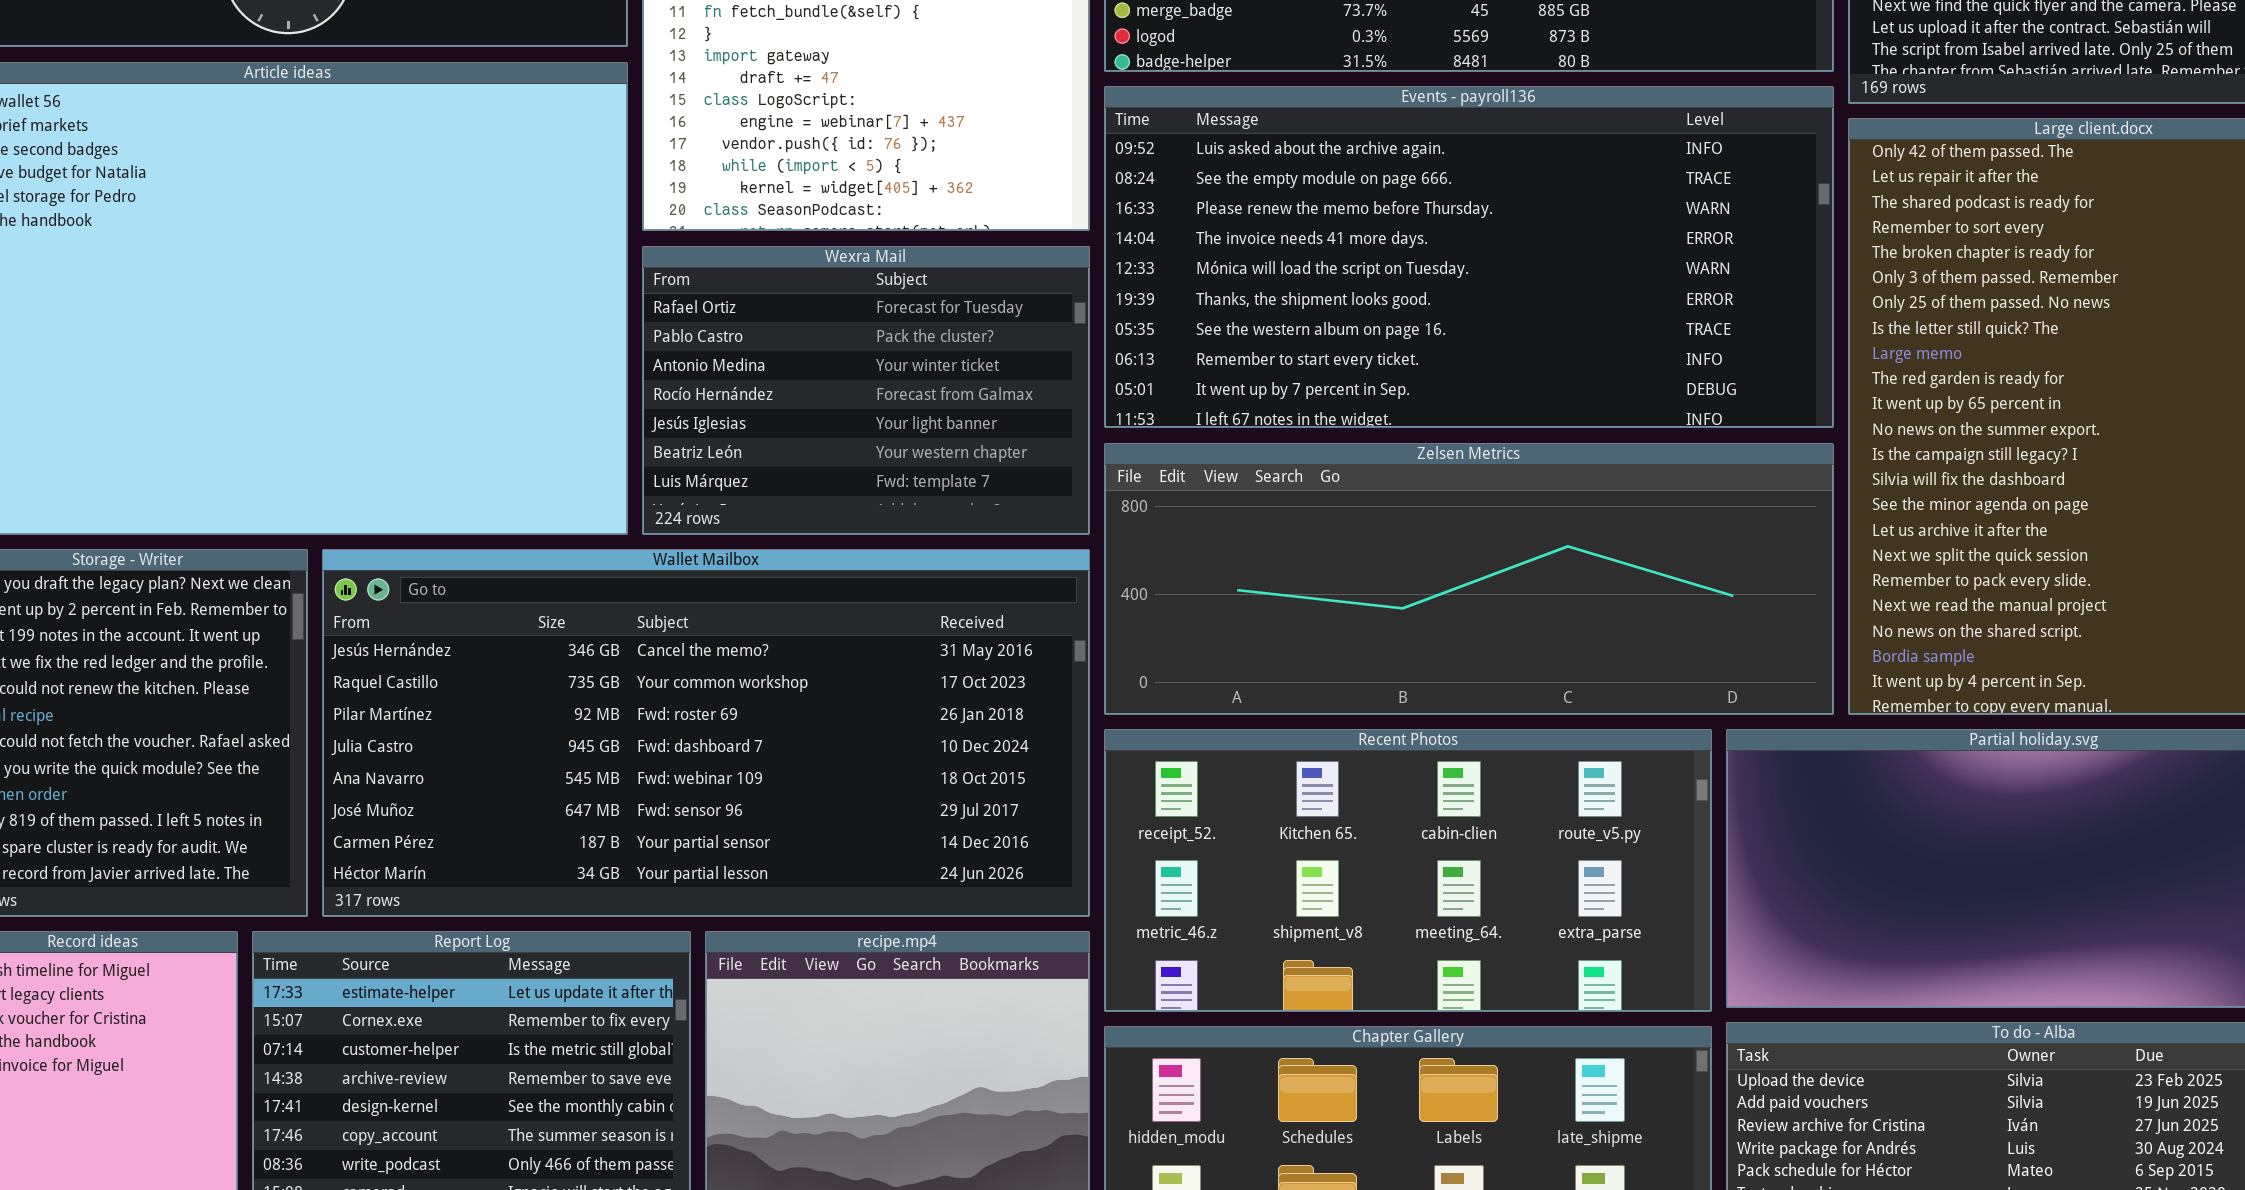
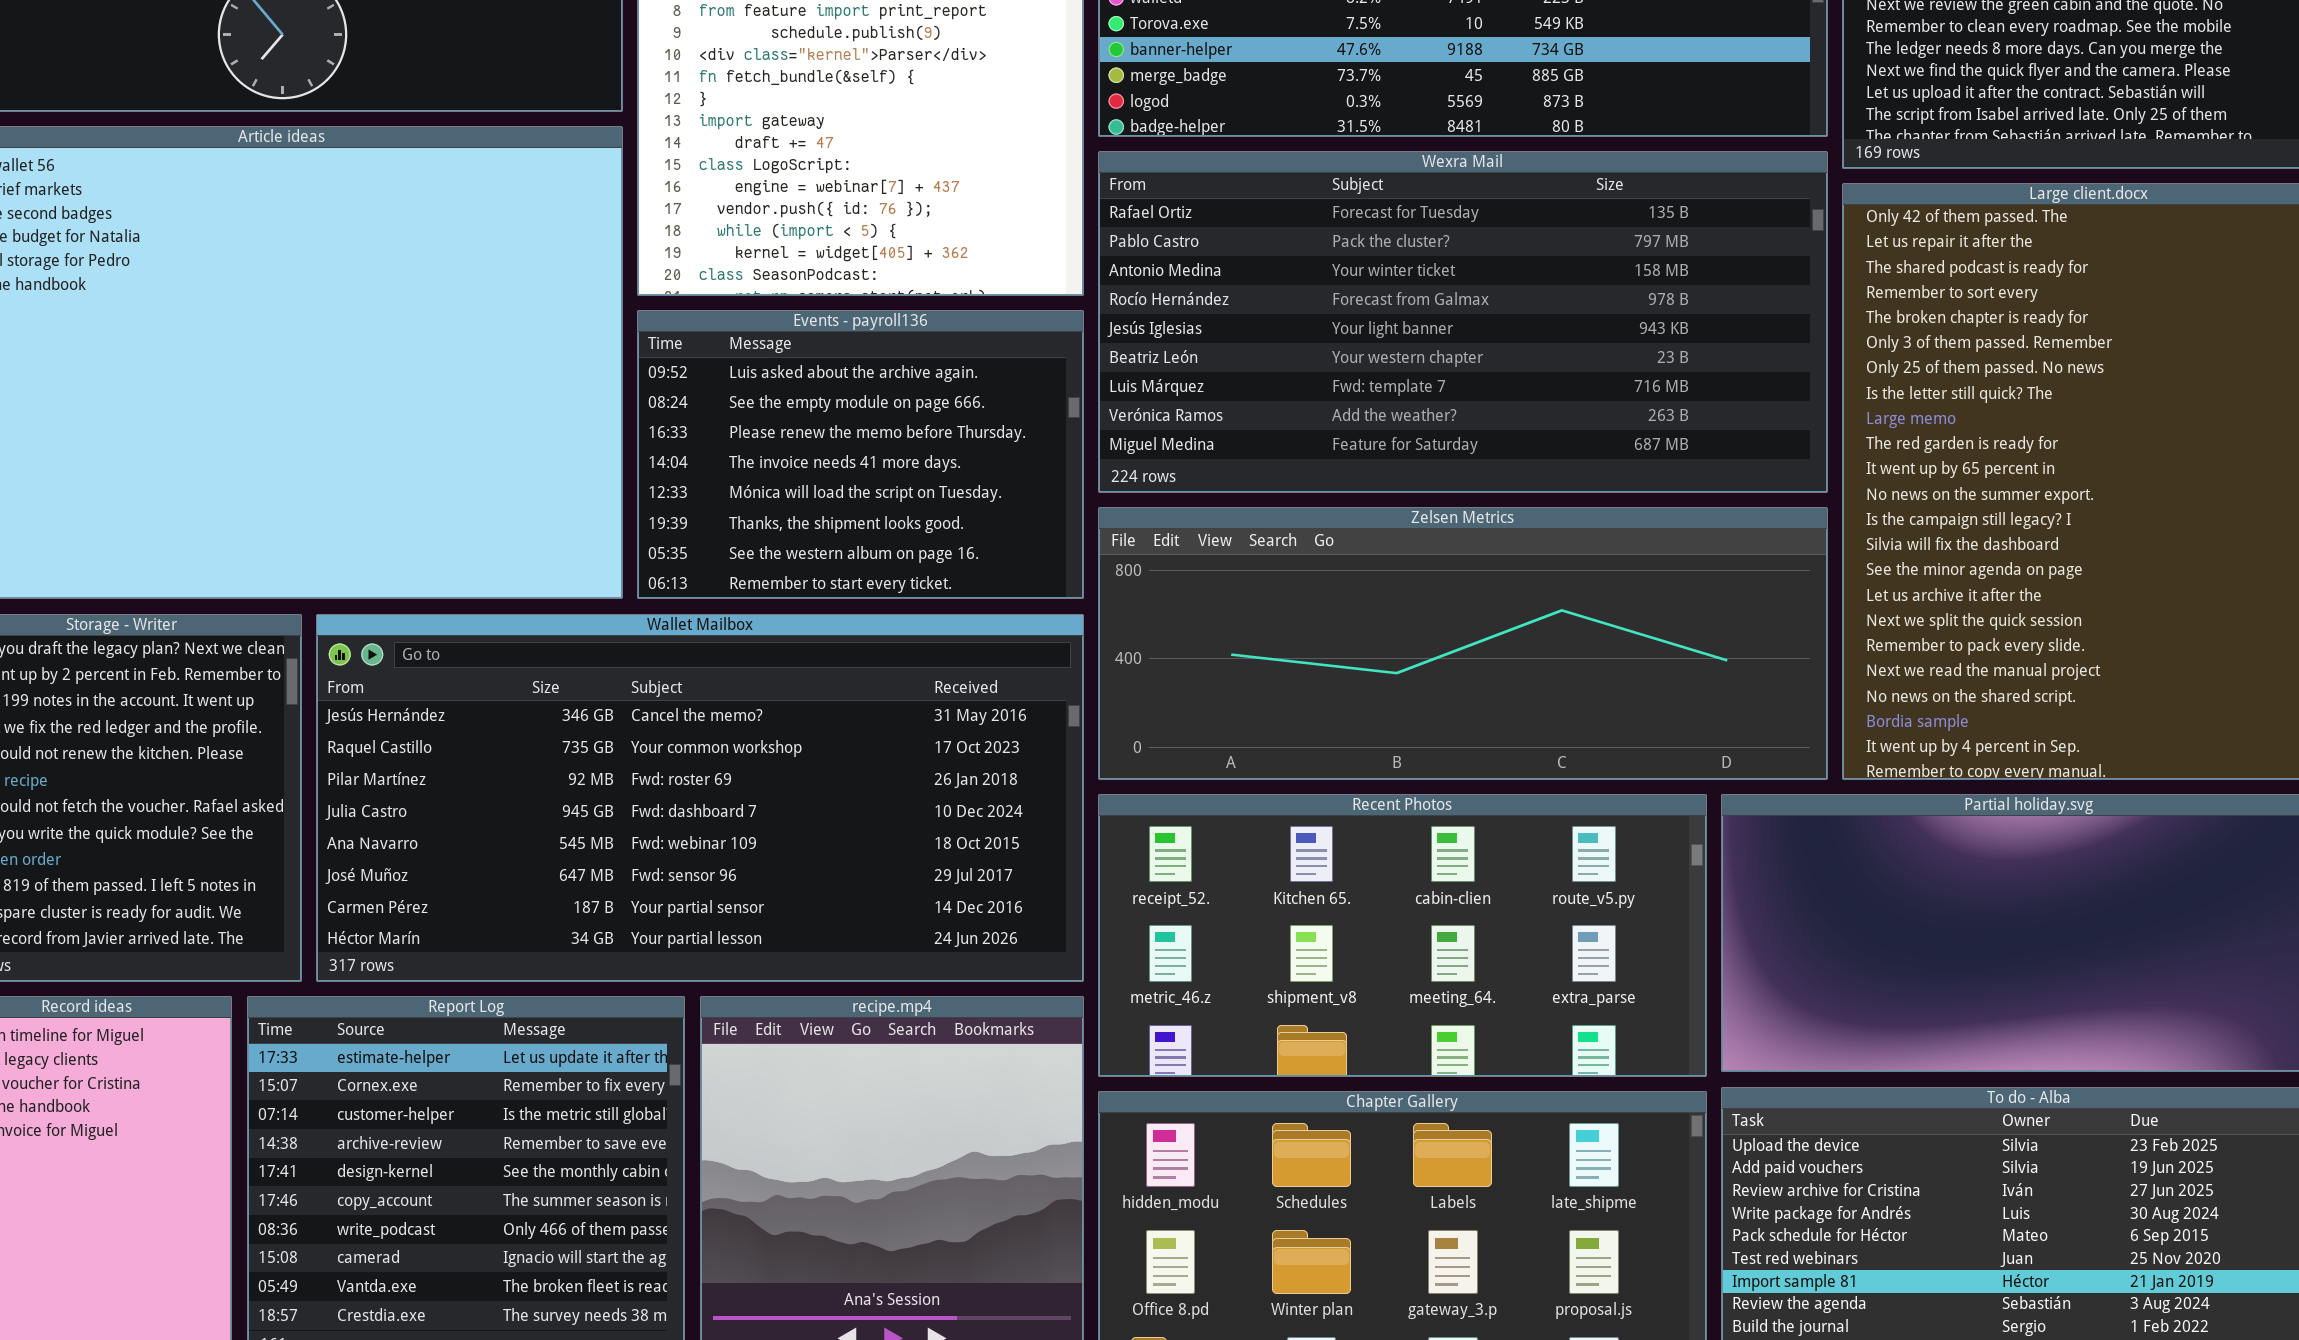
Events - payroll136: [1104,86,1834,428] -> [637,310,1084,599], moved, resized
Wexra Mail: [642,246,1090,535] -> [1098,151,1828,493], moved, resized

